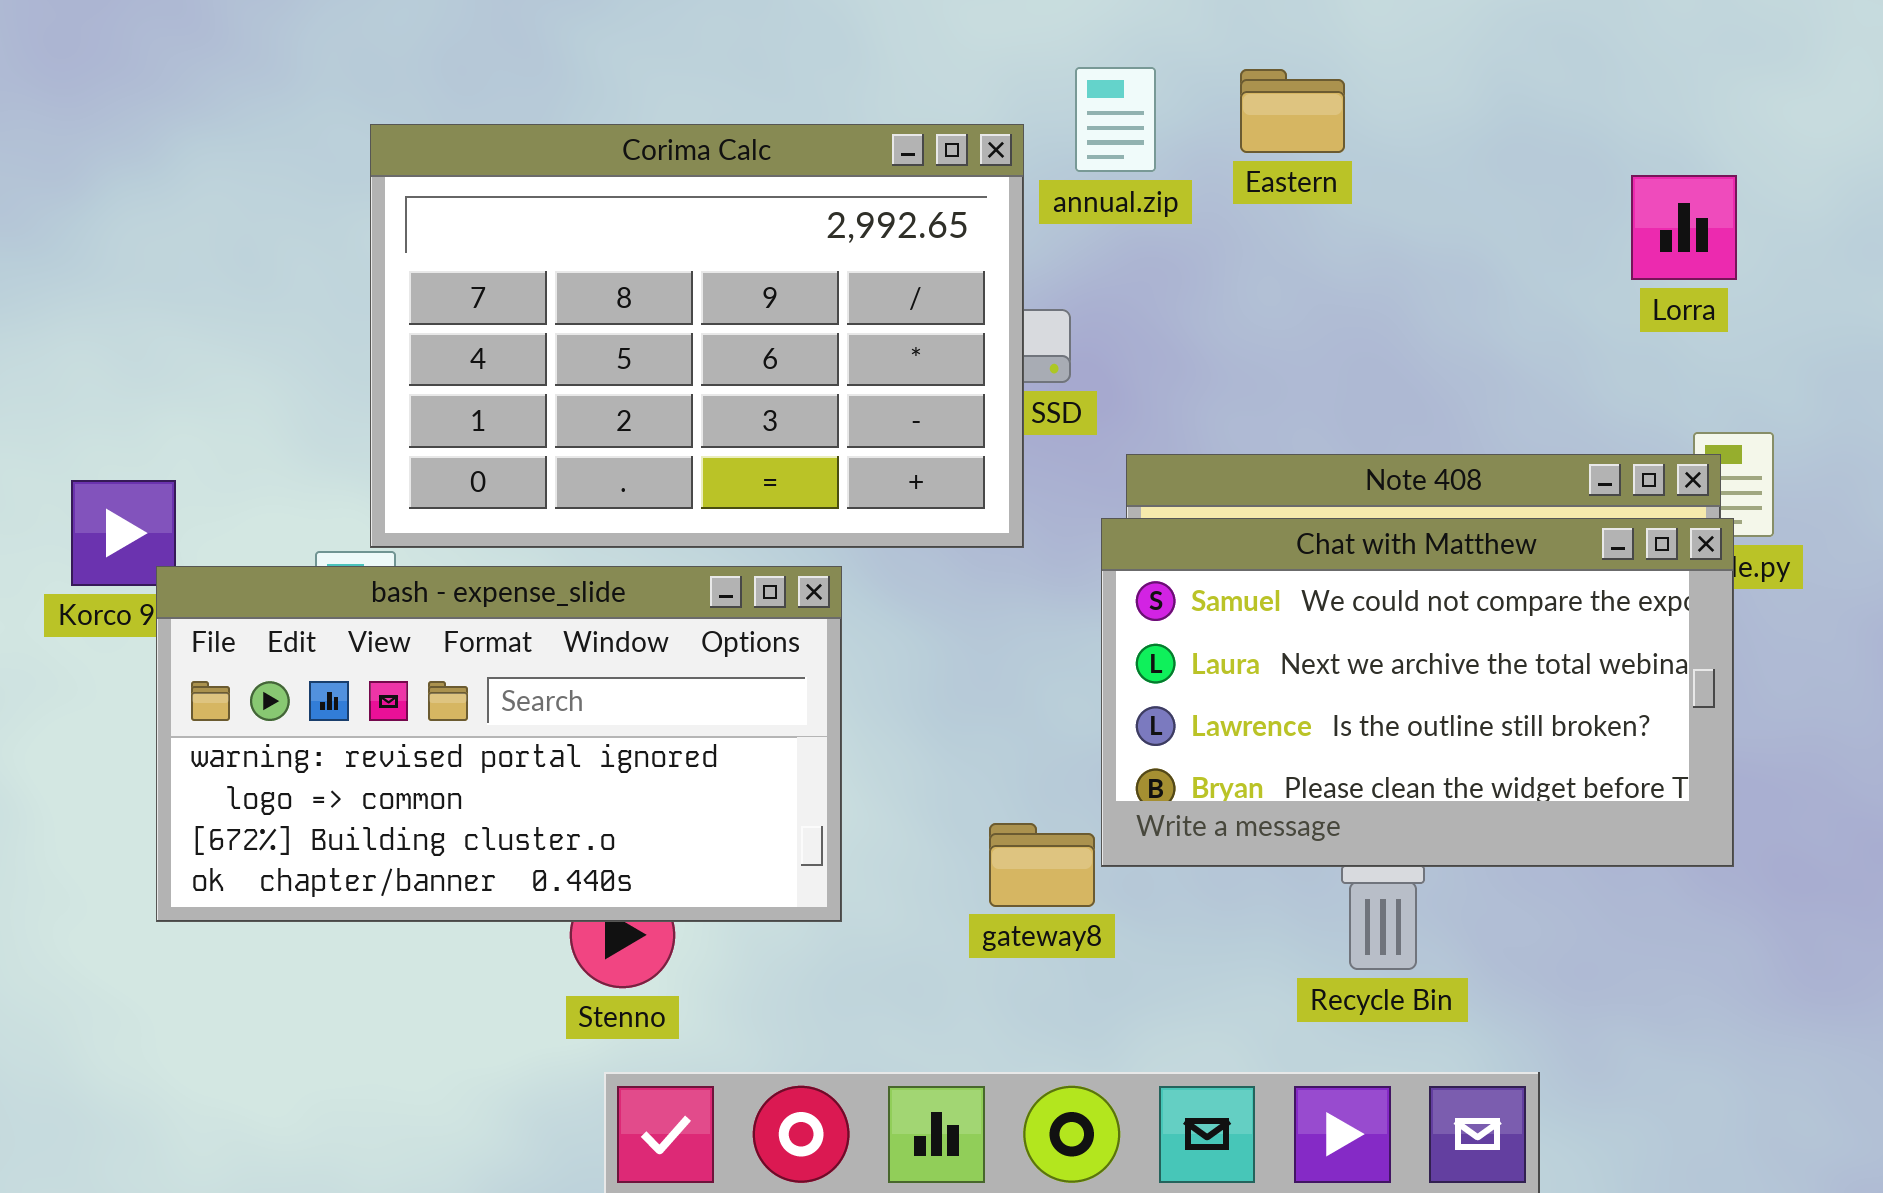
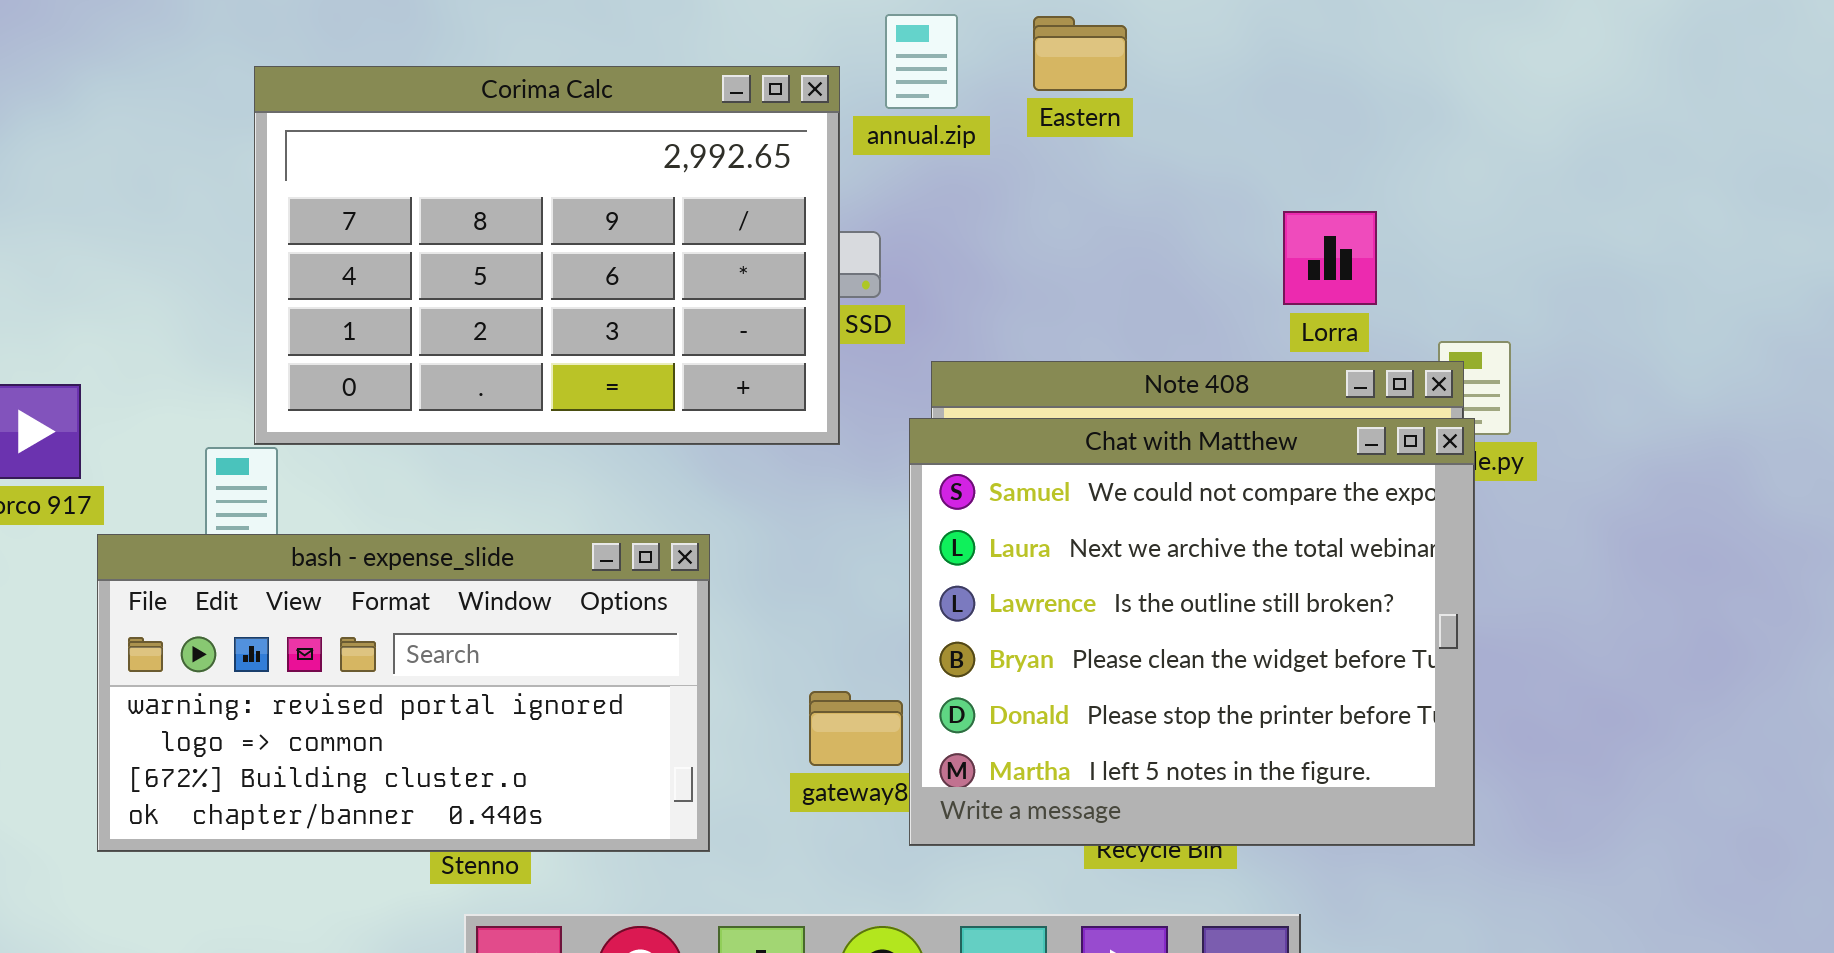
Lorra: [1631,175,1737,280] -> [1283,211,1377,305], moved
Chat with Matthew: [1101,518,1734,867] -> [909,418,1475,846], resized
bash - expense_slide: [156,566,842,922] -> [97,534,710,852], moved

